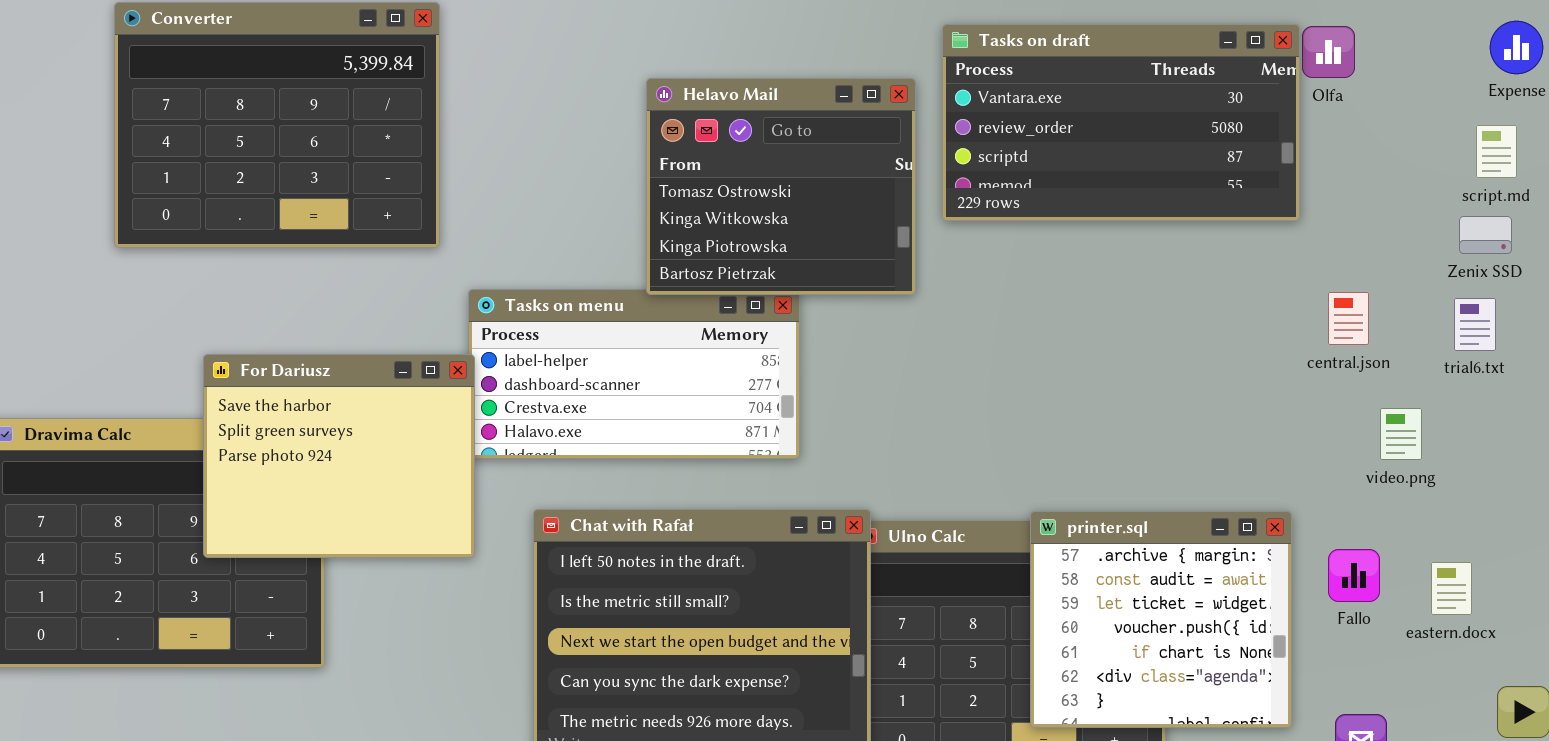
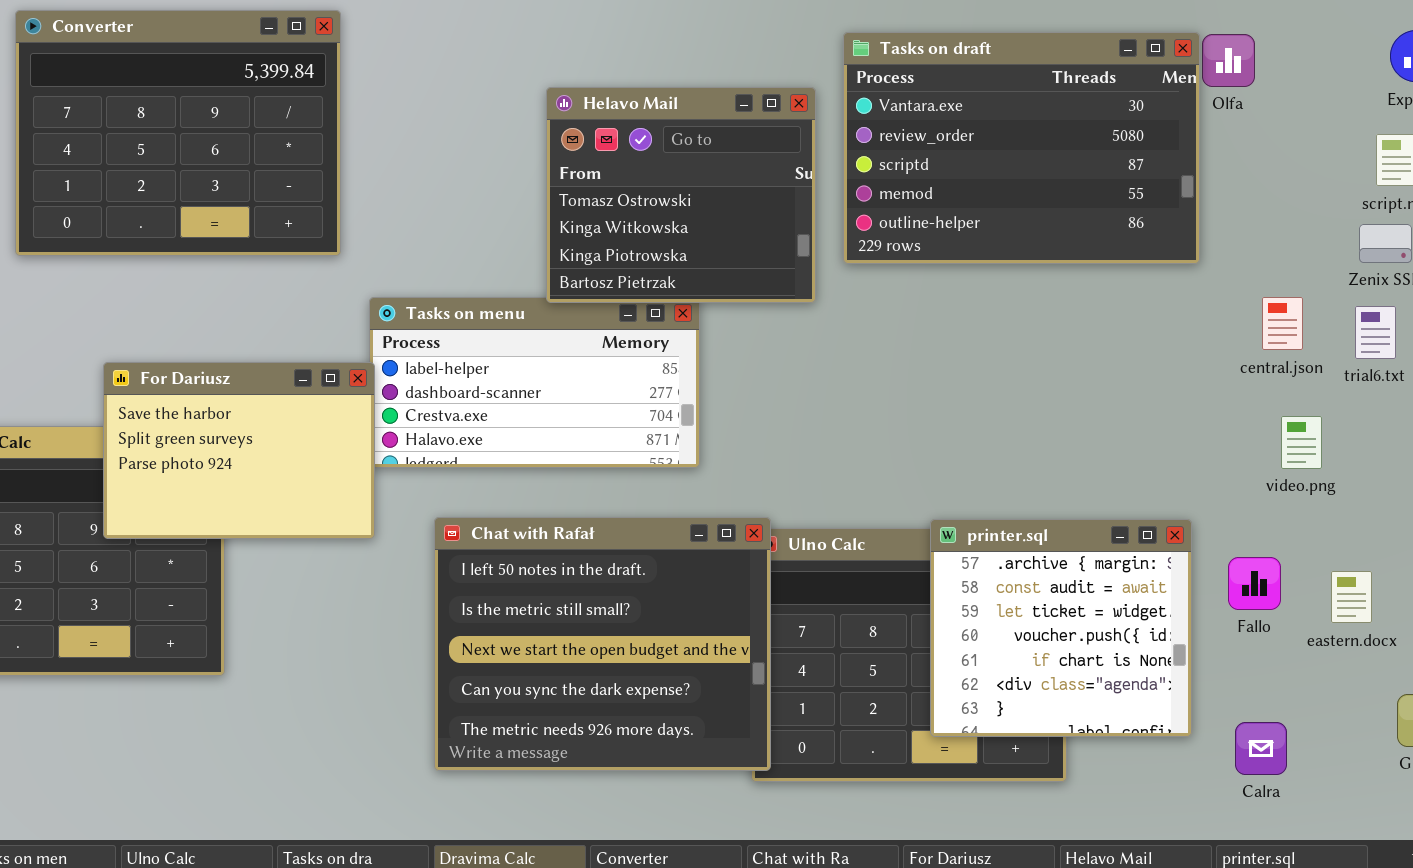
Tasks on draft: [942,24,1300,221] -> [843,32,1200,264], resized
central.json: [1328,292,1369,345] -> [1262,297,1303,350], moved
For Dariusz: [203,354,475,558] -> [103,362,375,539], resized

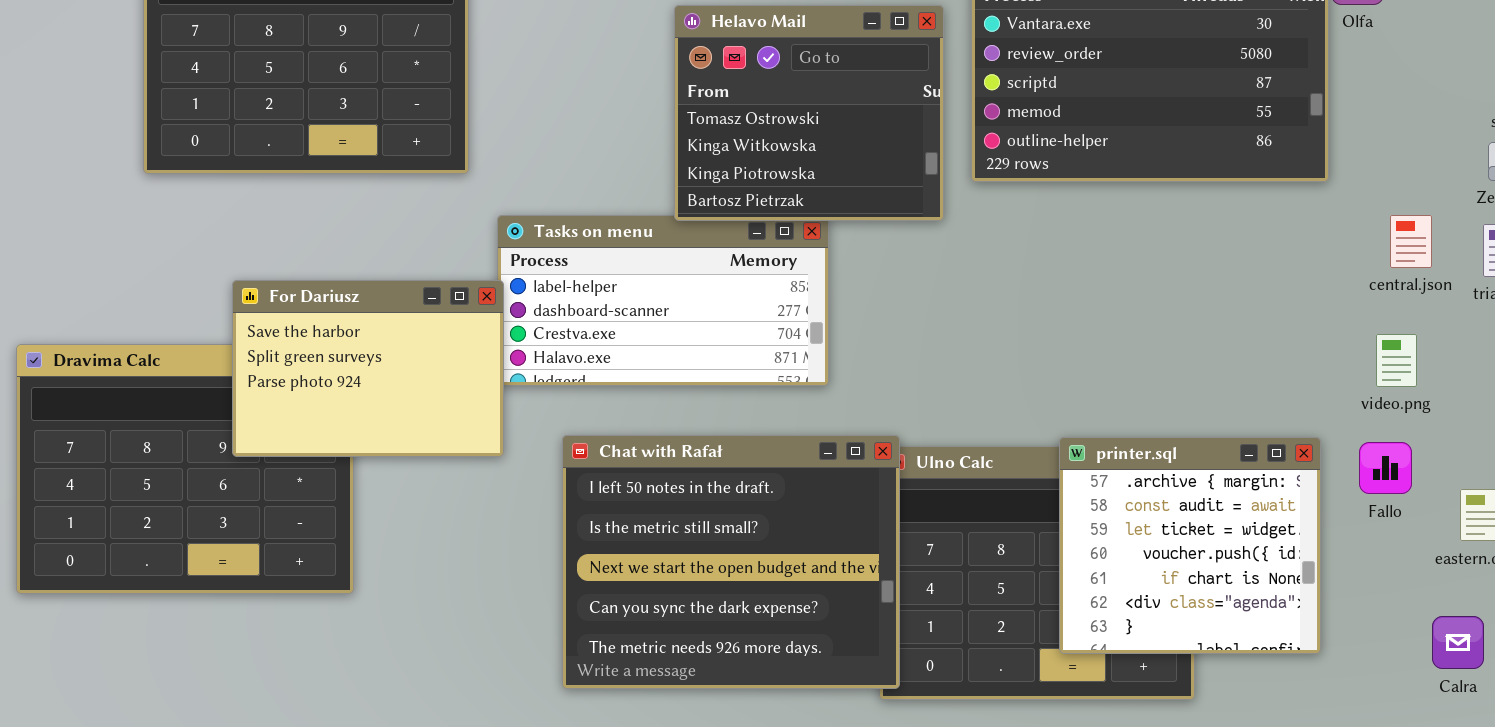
video.png: [1281,416,1322,469] -> [1376,334,1417,387], moved
Fallo: [1228,557,1281,610] -> [1359,442,1412,494], moved
Calra: [1235,722,1287,775] -> [1432,616,1484,669], moved

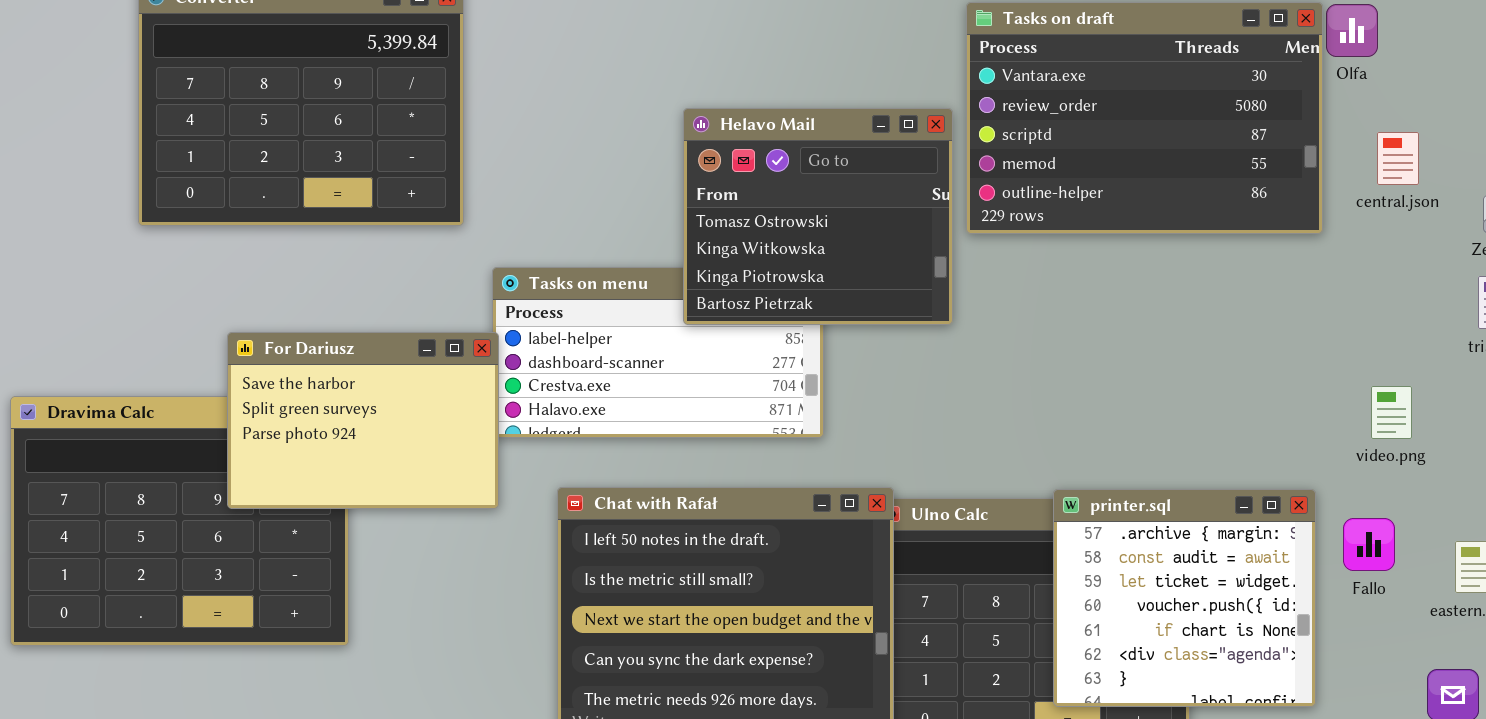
Helavo Mail: [674,5,944,221] -> [683,108,953,325], moved
central.json: [1390,215,1432,268] -> [1377,132,1419,185], moved
Fallo: [1359,442,1412,494] -> [1343,518,1395,571], moved

